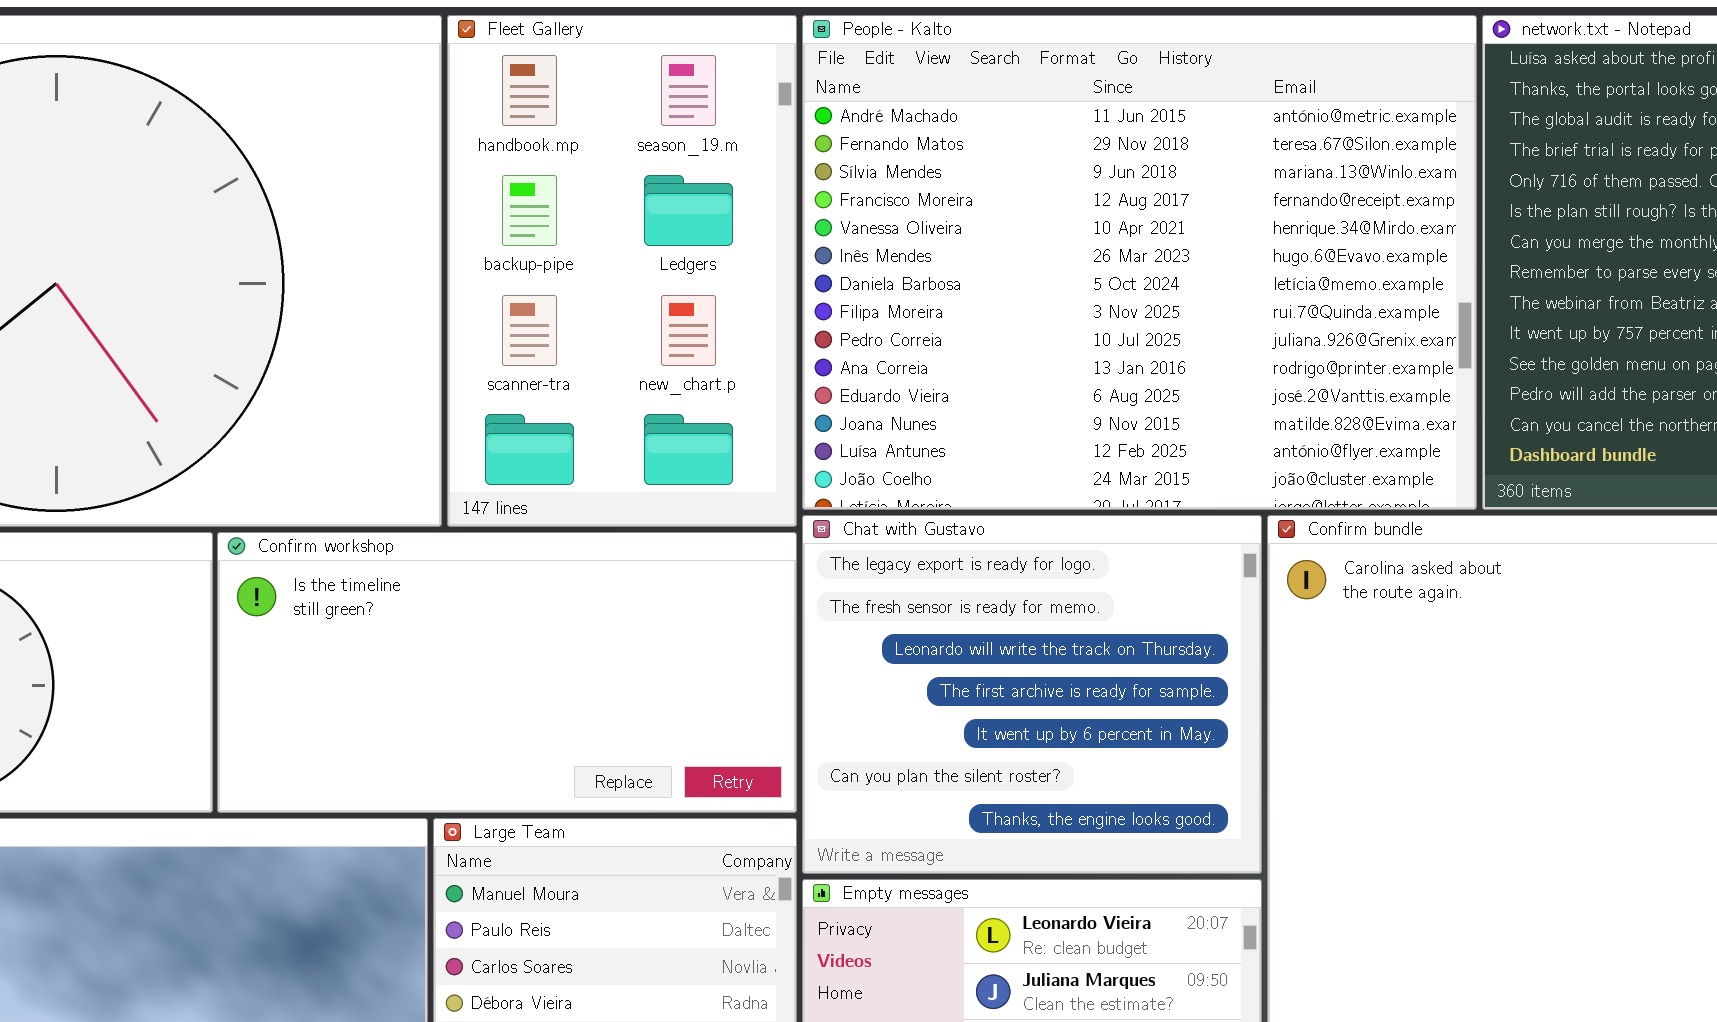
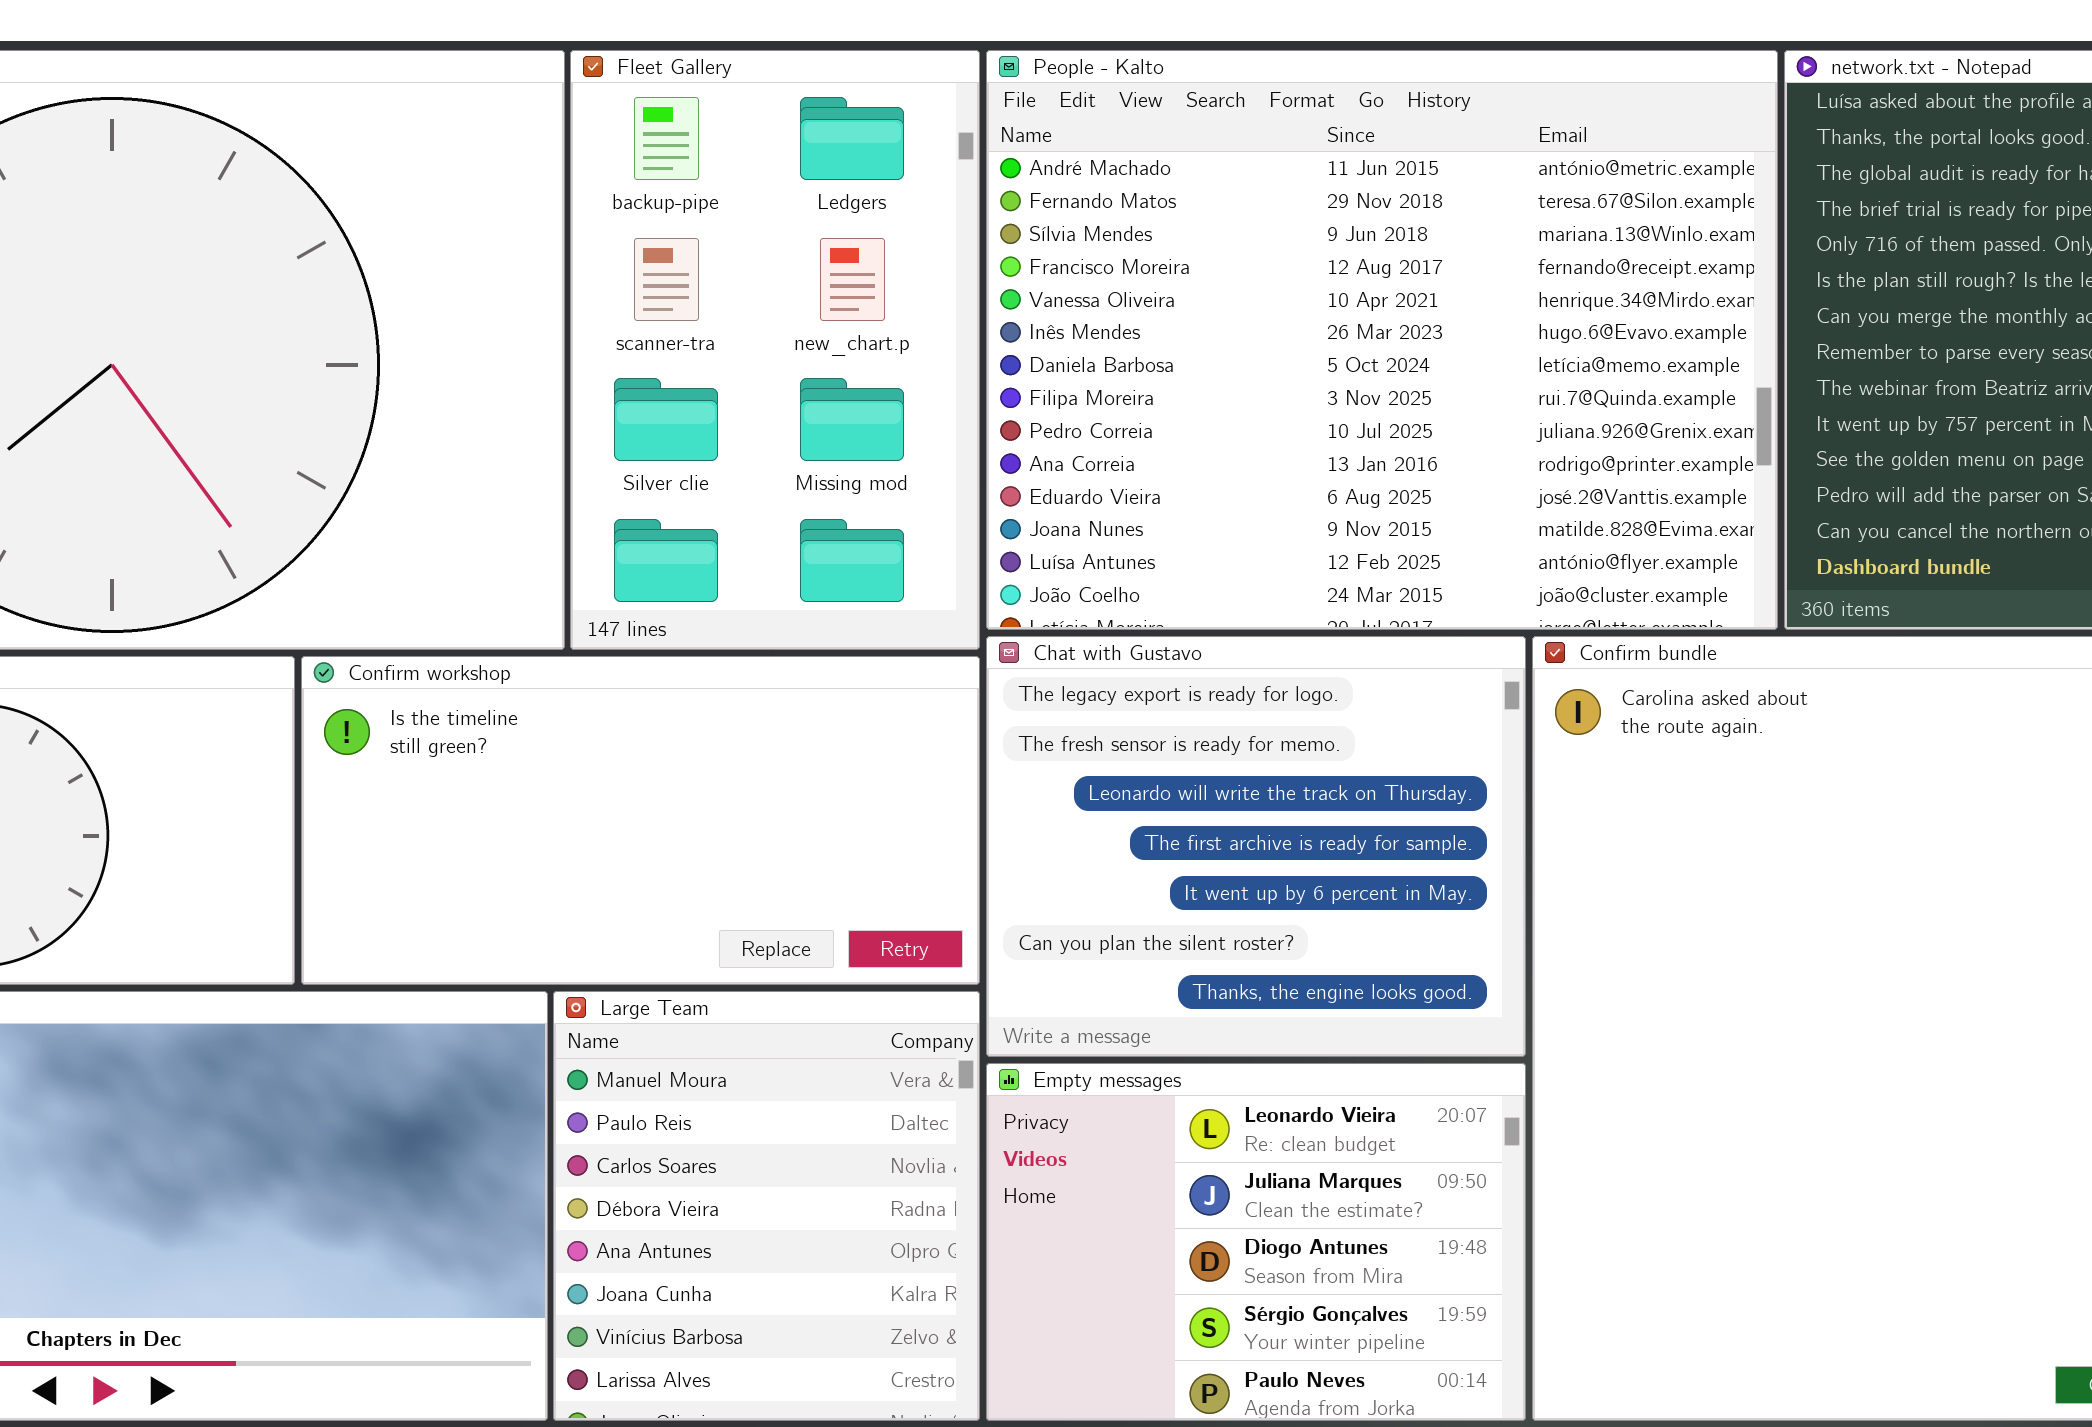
Fleet Gallery: [447,15,797,527] -> [570,50,980,650], scrolled down 1 row

